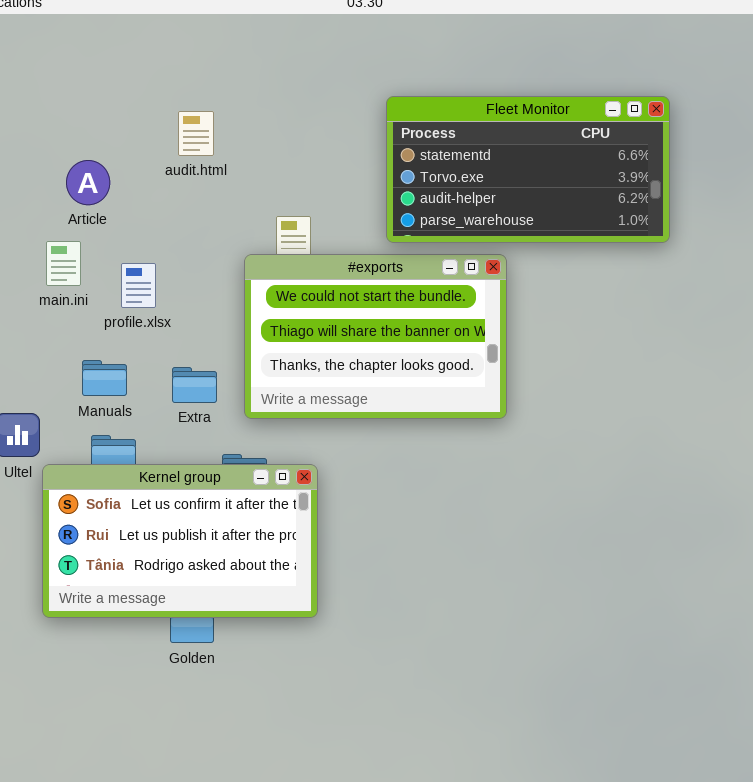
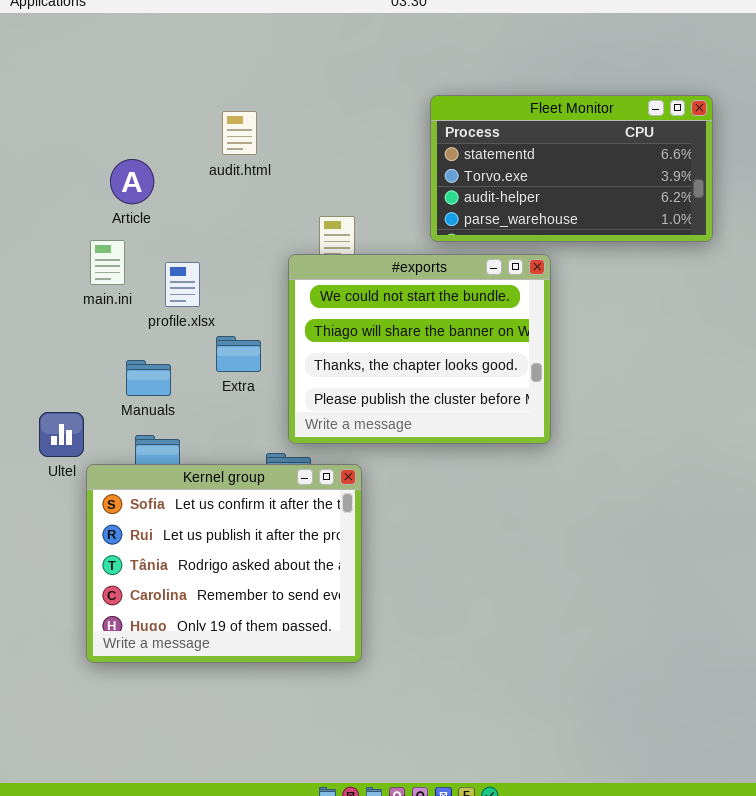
#exports: [244,254,507,419] -> [288,254,551,444], resized
Extra: [172,367,217,403] -> [216,336,261,372], moved
Kernel group: [42,464,318,618] -> [86,464,362,663], resized

